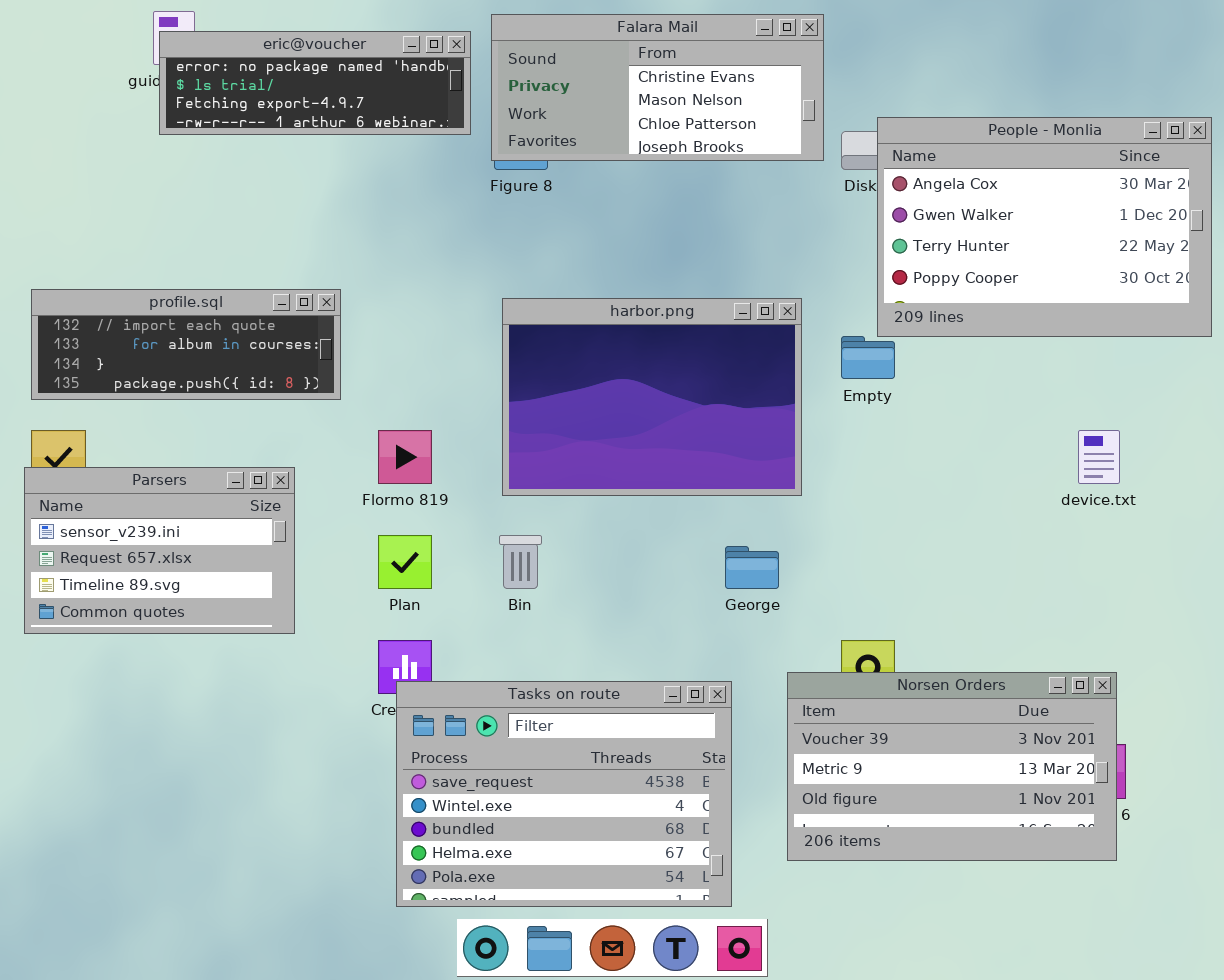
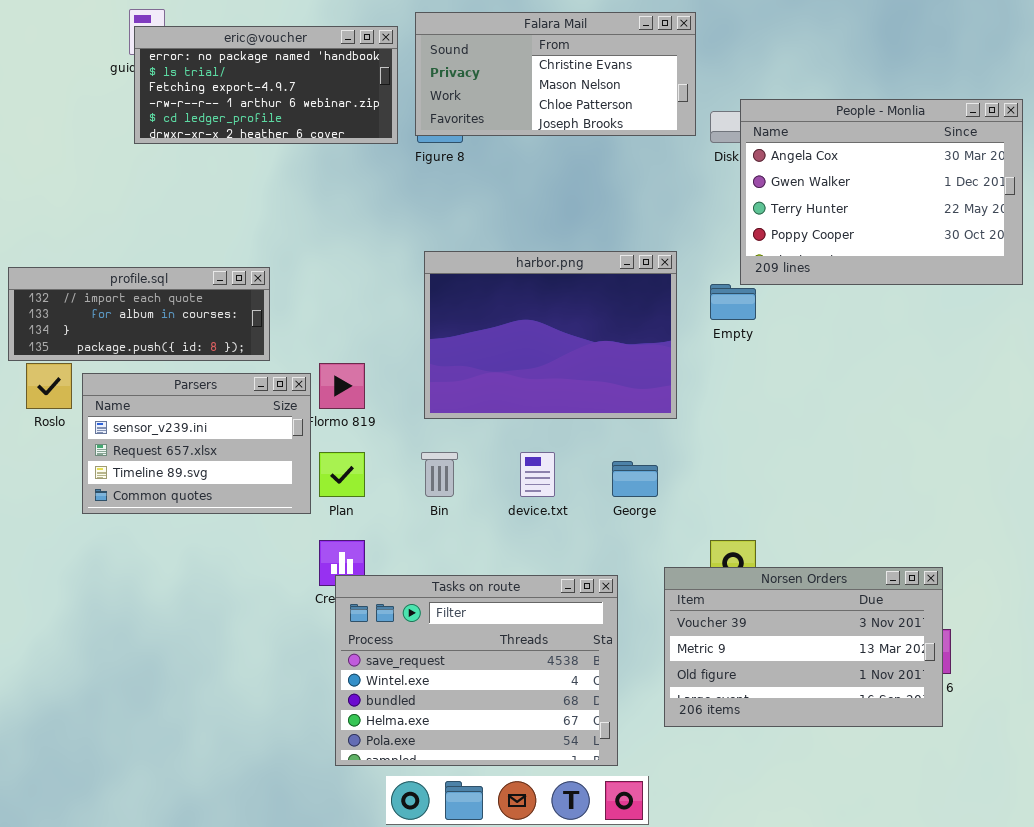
eric@voucher: [159,31,471,135] -> [134,26,398,144], resized
profile.sql: [31,289,341,400] -> [8,267,270,361], moved
device.txt: [1078,430,1120,484] -> [520,452,555,497], moved
Parsers: [24,467,295,634] -> [82,373,311,514], moved

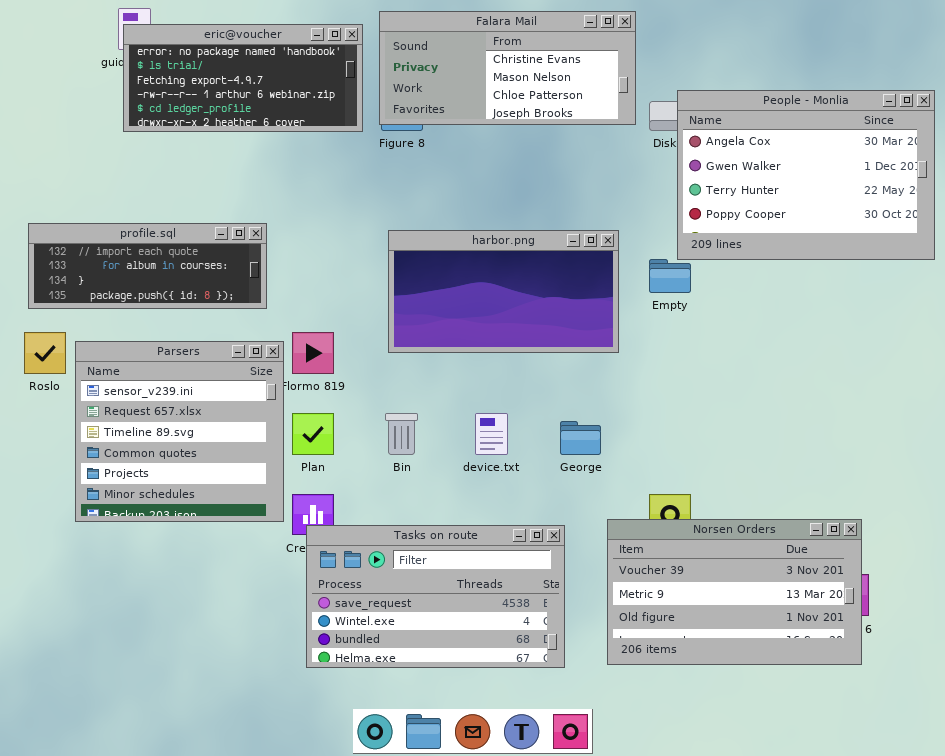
harbor.png: [424,251,677,419] -> [388,230,619,353], resized
profile.sql: [8,267,270,361] -> [28,223,267,309], moved
Parsers: [82,373,311,514] -> [75,341,284,522], resized
Tasks on route: [335,575,618,766] -> [306,525,565,668], resized

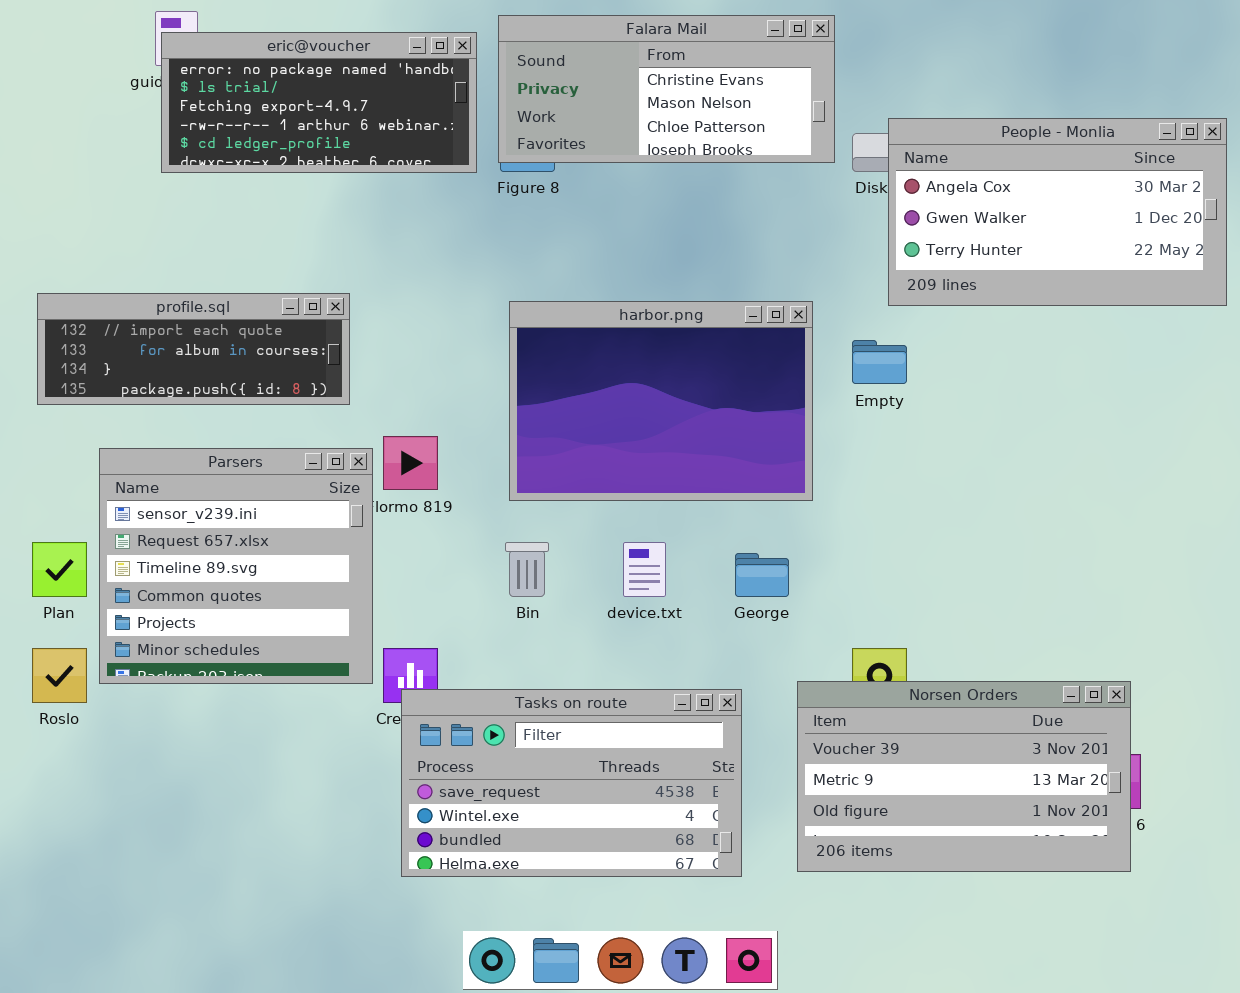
People - Monlia: [677,90,935,260] -> [888,118,1227,306], resized
harbor.png: [388,230,619,353] -> [509,301,813,501], resized
Roslo: [24,332,66,374] -> [32,648,87,703], moved
Plan: [292,413,334,455] -> [32,542,87,597], moved

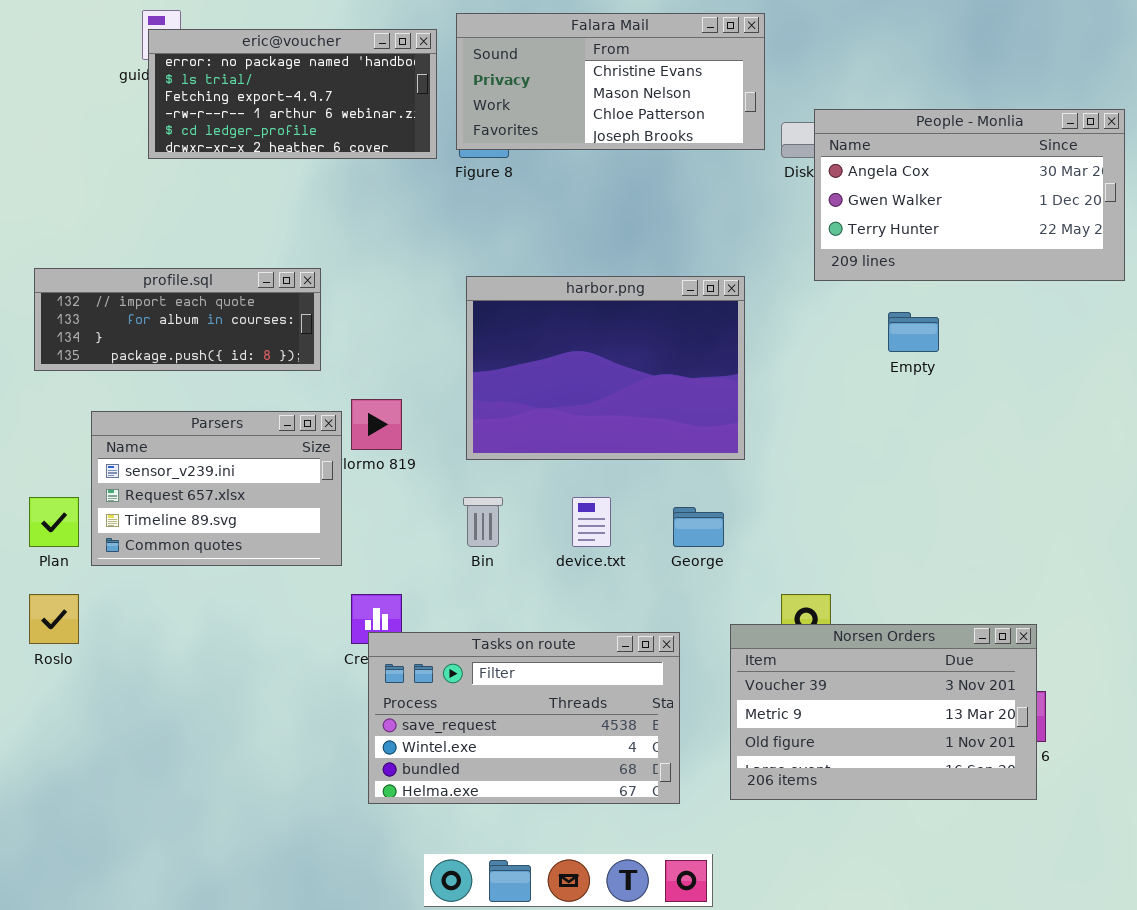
Empty: [852,340,907,384] -> [888,312,939,352], moved
Parsers: [99,448,373,684] -> [91,411,342,566], resized

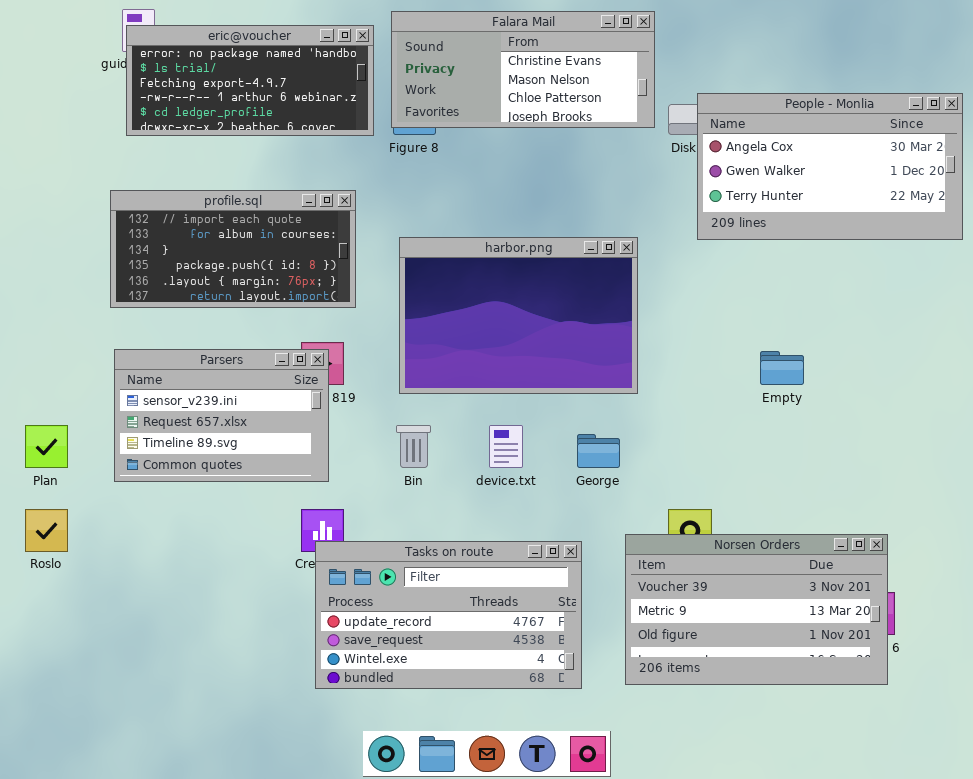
profile.sql: [34,268,321,371] -> [110,190,356,308], moved, resized
Empty: [888,312,939,352] -> [760,351,804,385], moved
Parsers: [91,411,342,566] -> [114,349,329,482], moved
Tasks on route: [368,632,680,804] -> [315,541,582,689], scrolled up 1 row

